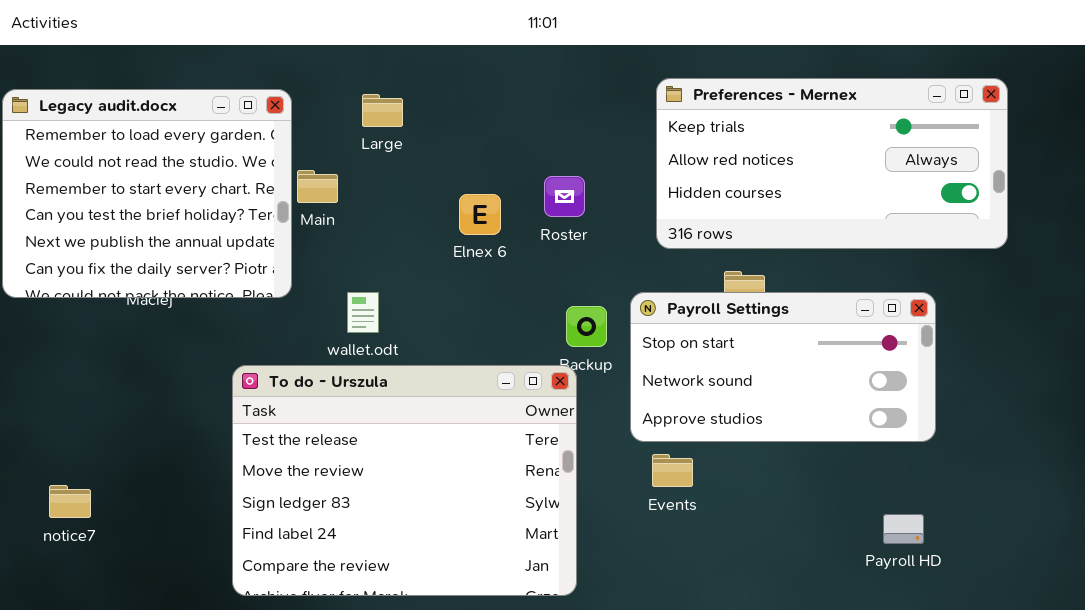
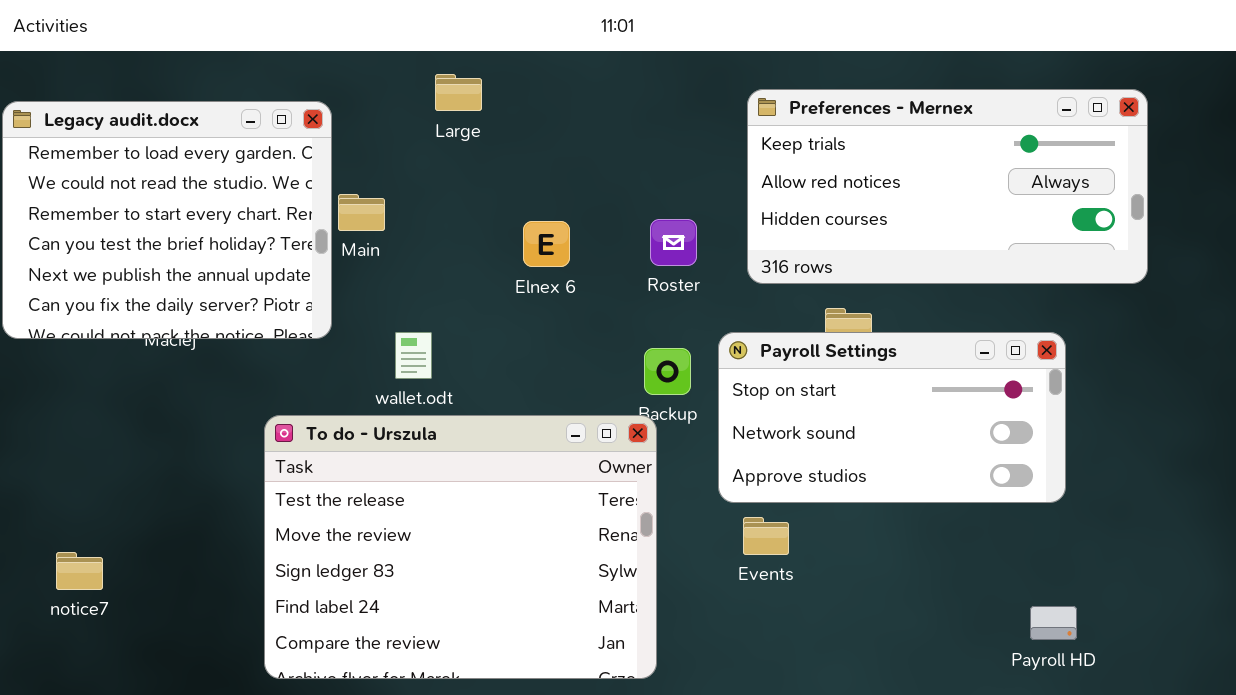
Large: [362,94,403,127] -> [435,74,482,111], moved
Roster: [544,176,585,217] -> [650,219,697,266], moved
Payroll HD: [883,514,924,544] -> [1030,606,1077,640], moved

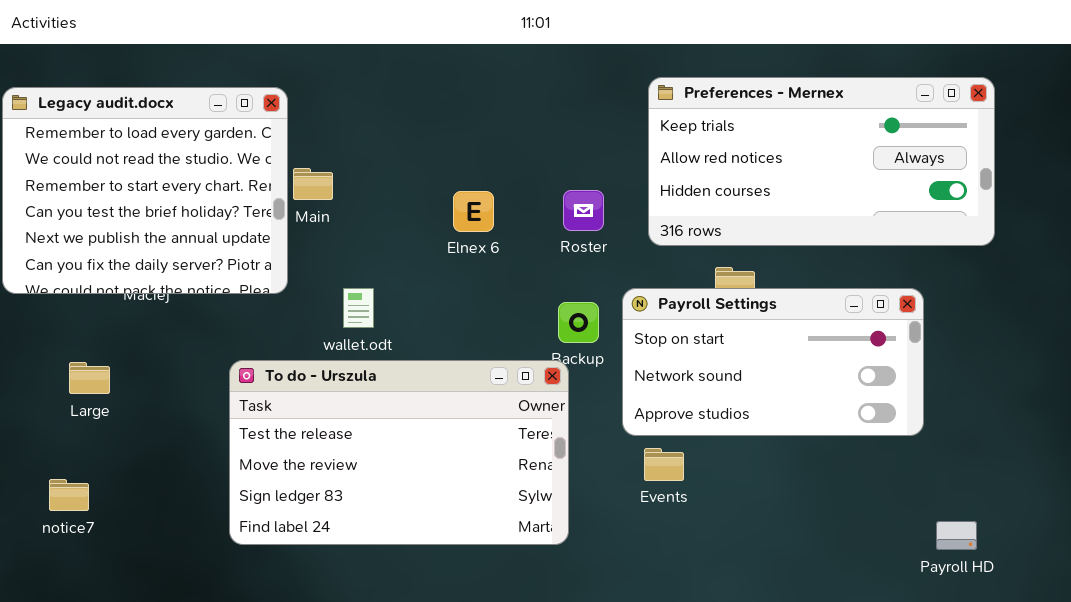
Large: [435,74,482,111] -> [69,362,110,394], moved
To do - Urszula: [264,415,657,679] -> [229,360,569,545], resized
Payroll HD: [1030,606,1077,640] -> [936,521,977,550], moved

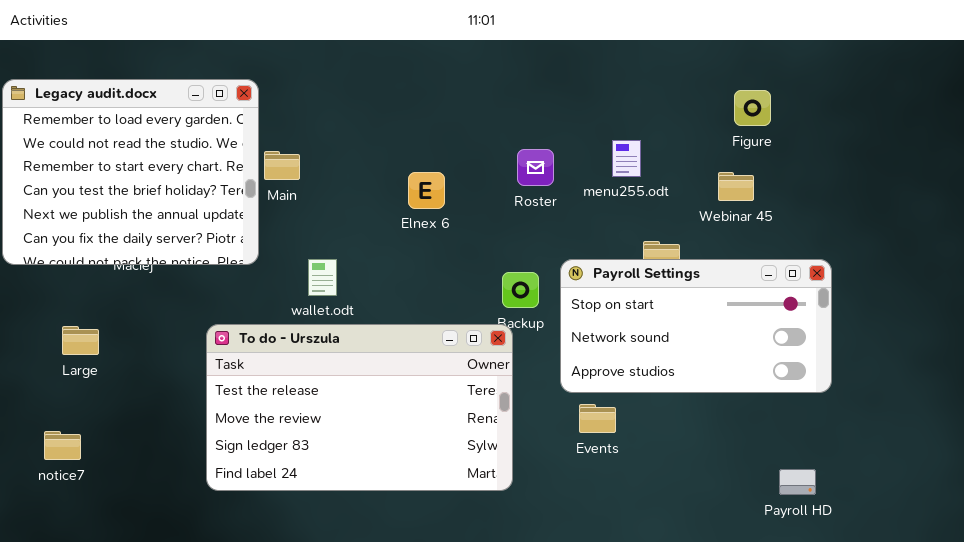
Preferences - Mernex: [648,77,995,246] -> none, closed
Roster: [563,190,604,231] -> [517,149,554,186], moved
Payroll HD: [936,521,977,550] -> [779,469,816,495], moved

